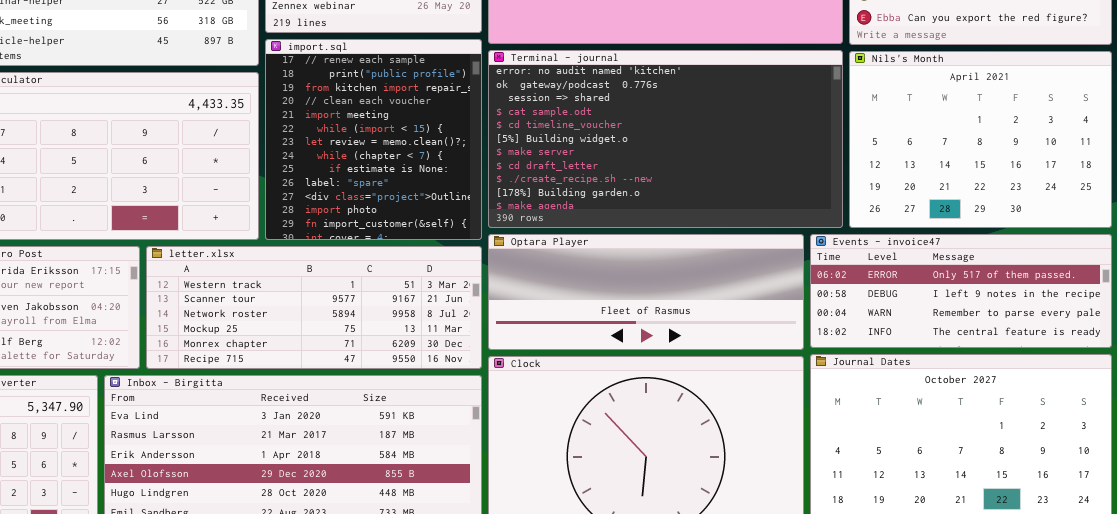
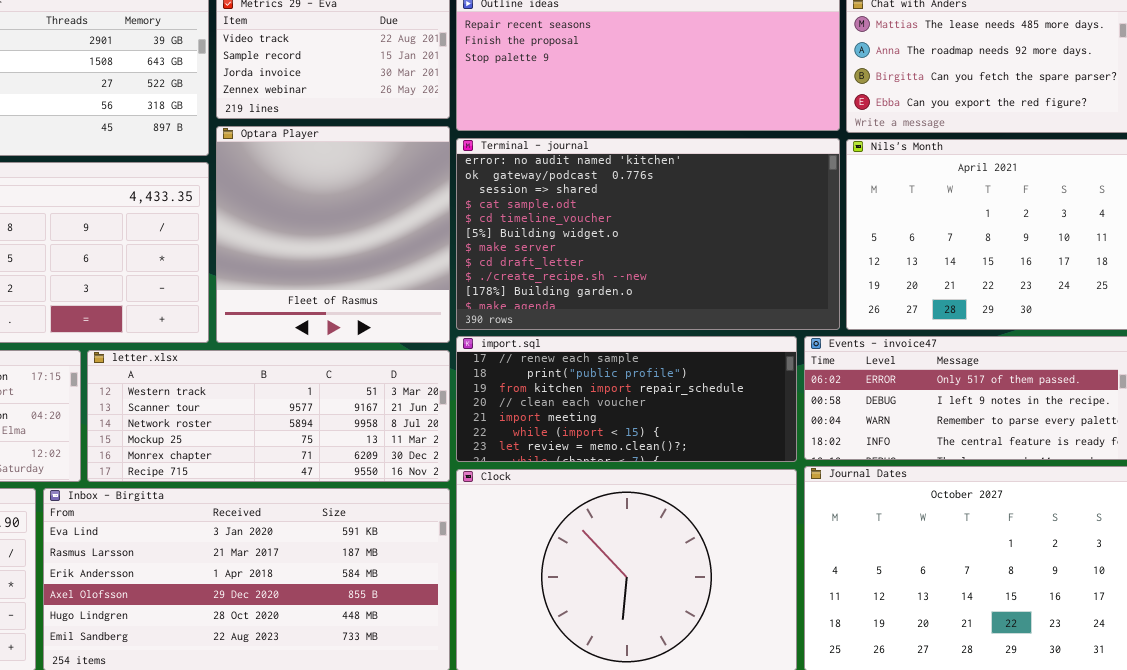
import.sql: [265,39,482,240] -> [456,336,797,462], moved, resized
Optara Player: [488,234,804,350] -> [216,126,450,343], moved, resized

